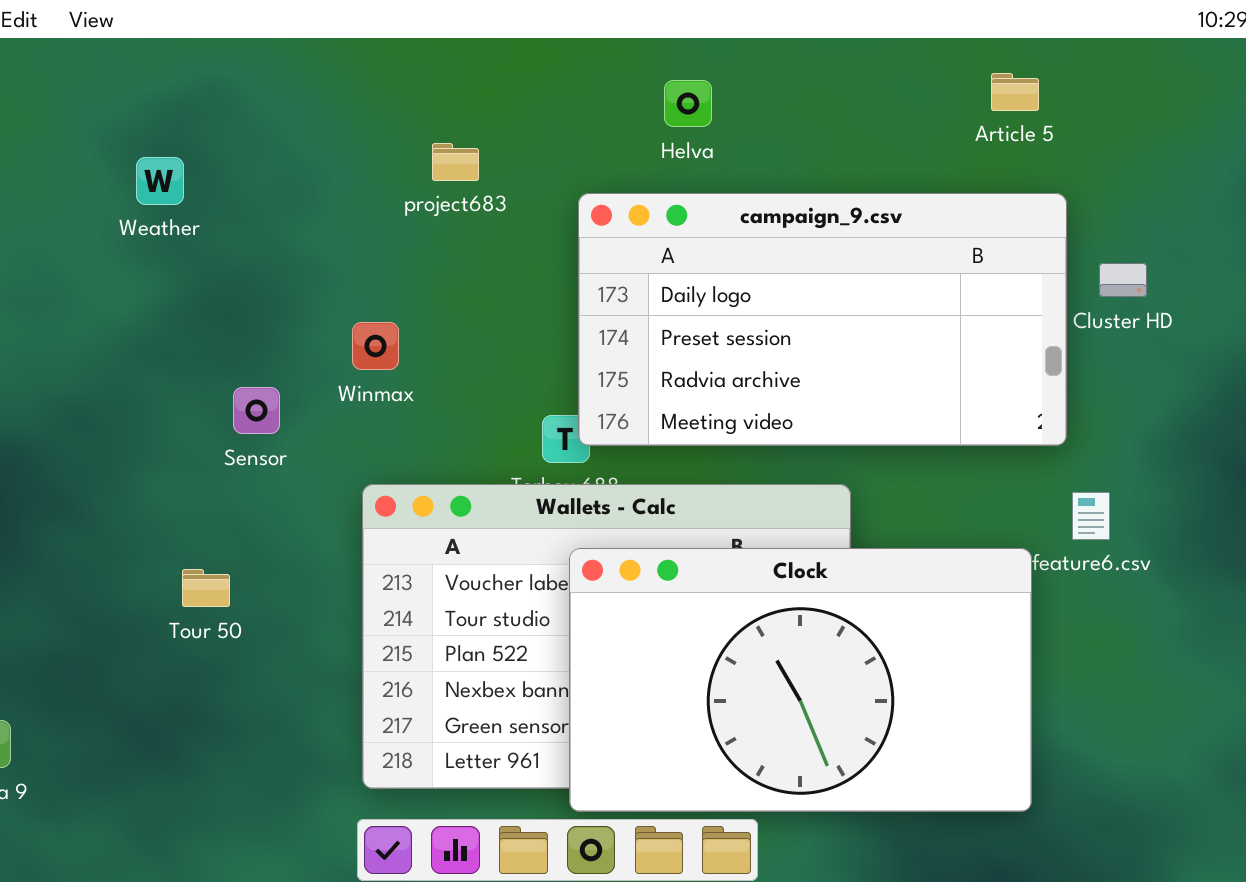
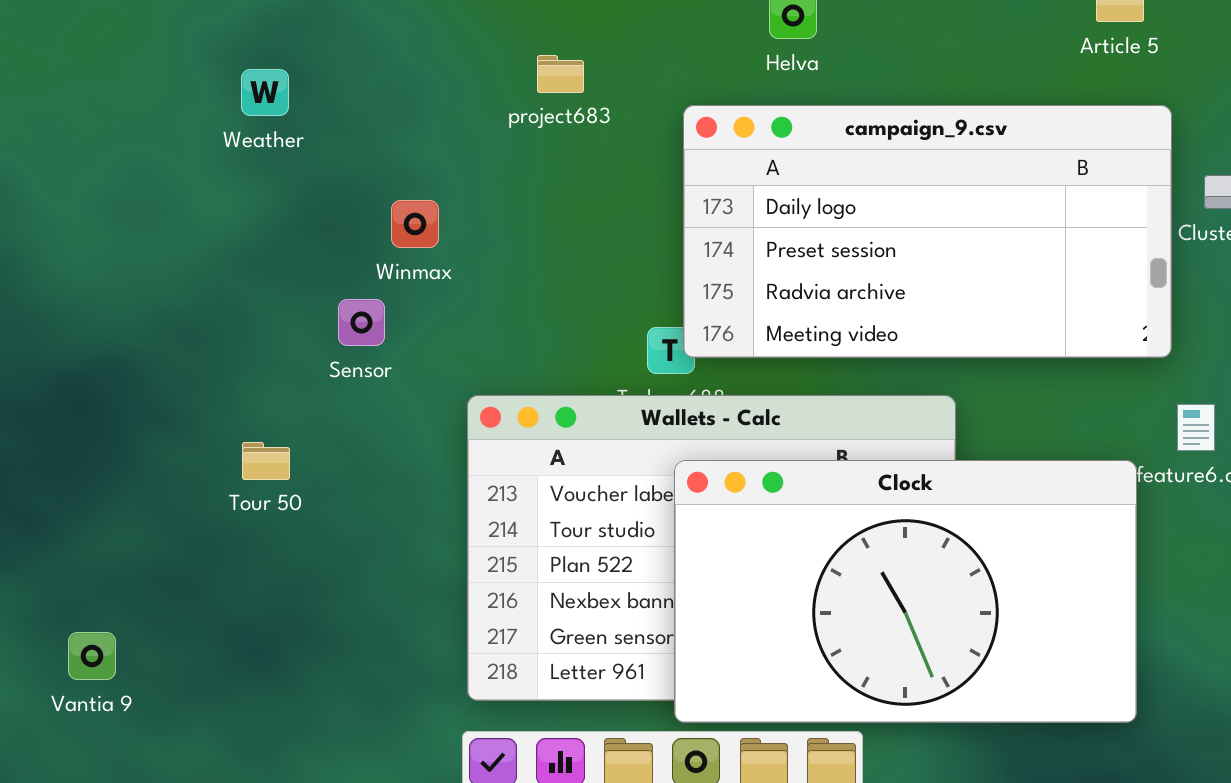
Winmax: [352,322,399,370] -> [391,200,439,248], moved
Tour 50: [182,569,230,607] -> [242,442,290,480], moved

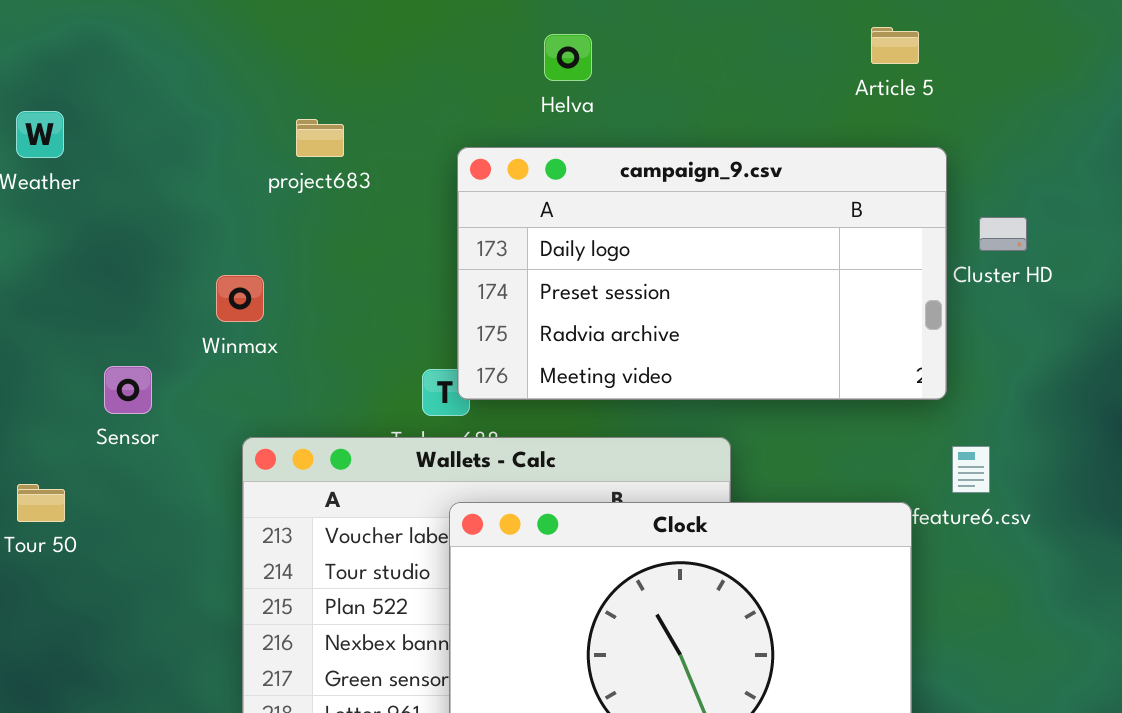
project683: [537,55,584,93] -> [296,119,344,157], moved
Winmax: [391,200,439,248] -> [216,275,264,322], moved
Sensor: [338,299,385,346] -> [104,366,152,414], moved

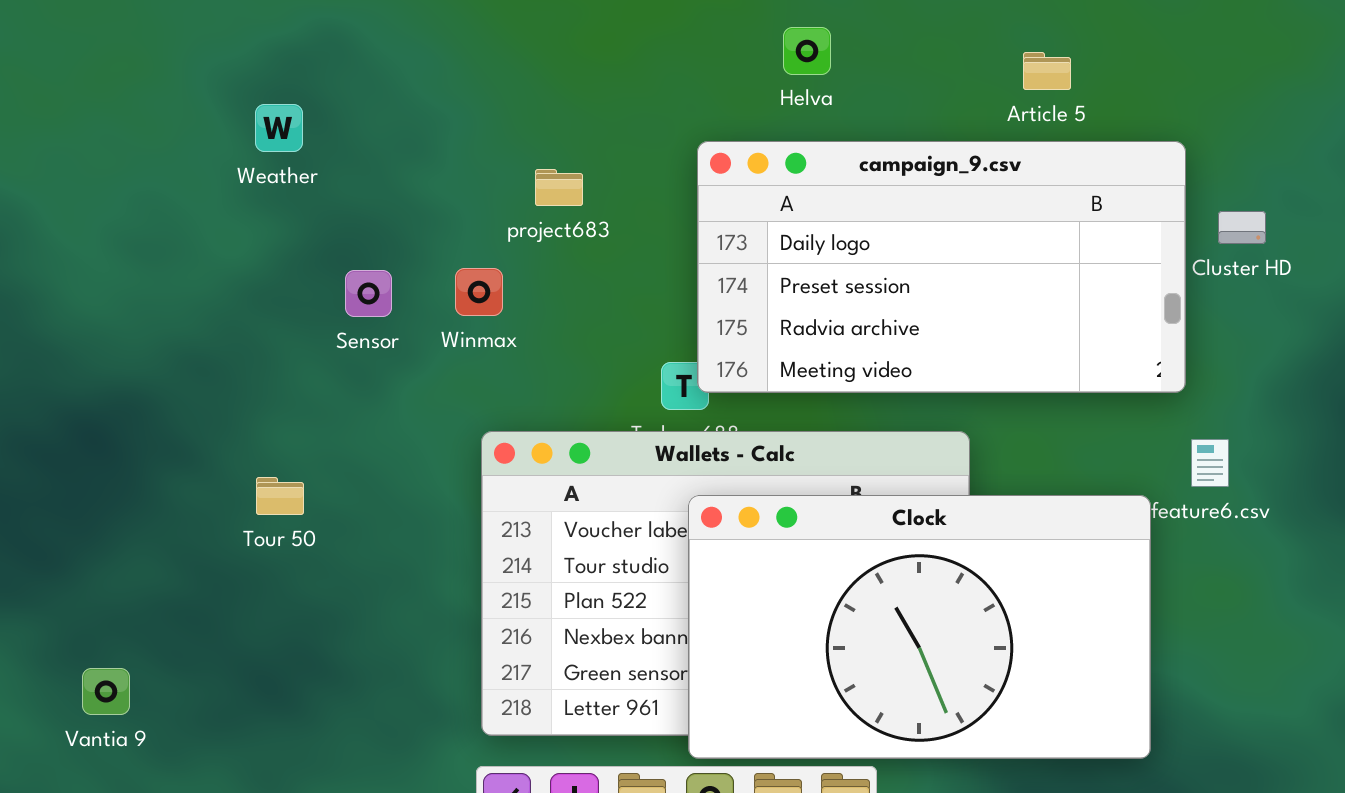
Article 5: [871,27,919,64] -> [1023,52,1071,90], moved
project683: [296,119,344,157] -> [535,169,583,206], moved
Sensor: [104,366,152,414] -> [345,270,392,317], moved

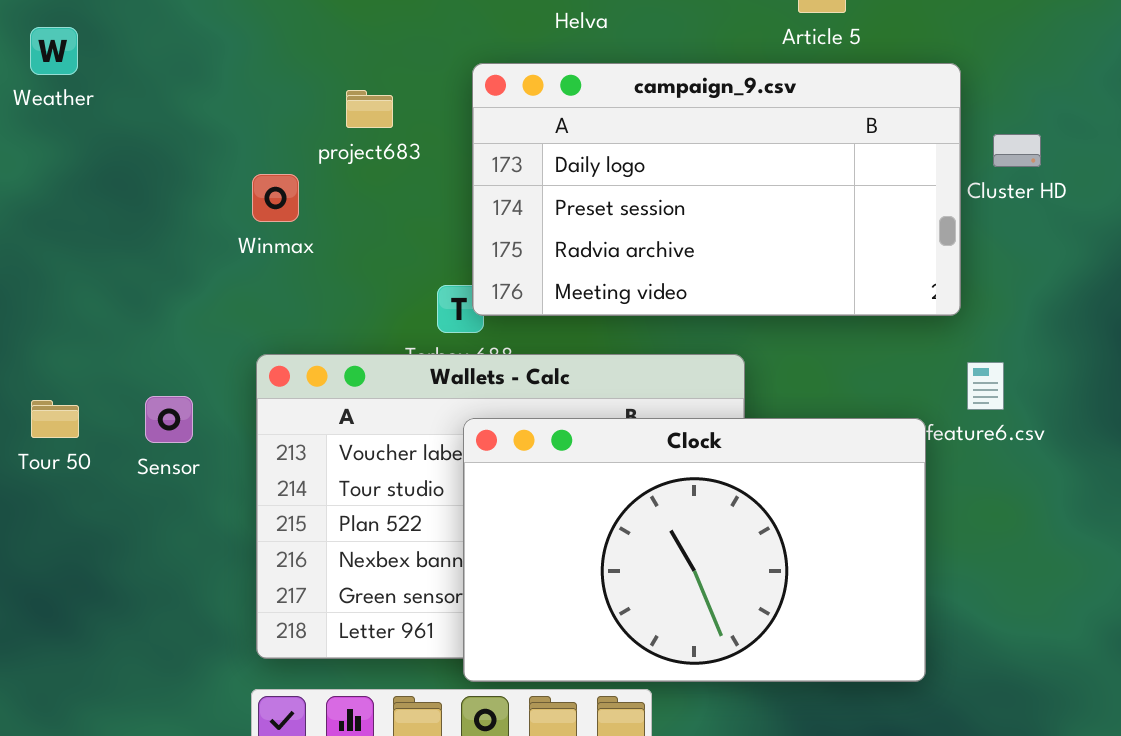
project683: [535,169,583,206] -> [346,90,393,128], moved
Winmax: [455,268,503,316] -> [252,174,299,222], moved
Sensor: [345,270,392,317] -> [145,396,193,443], moved

